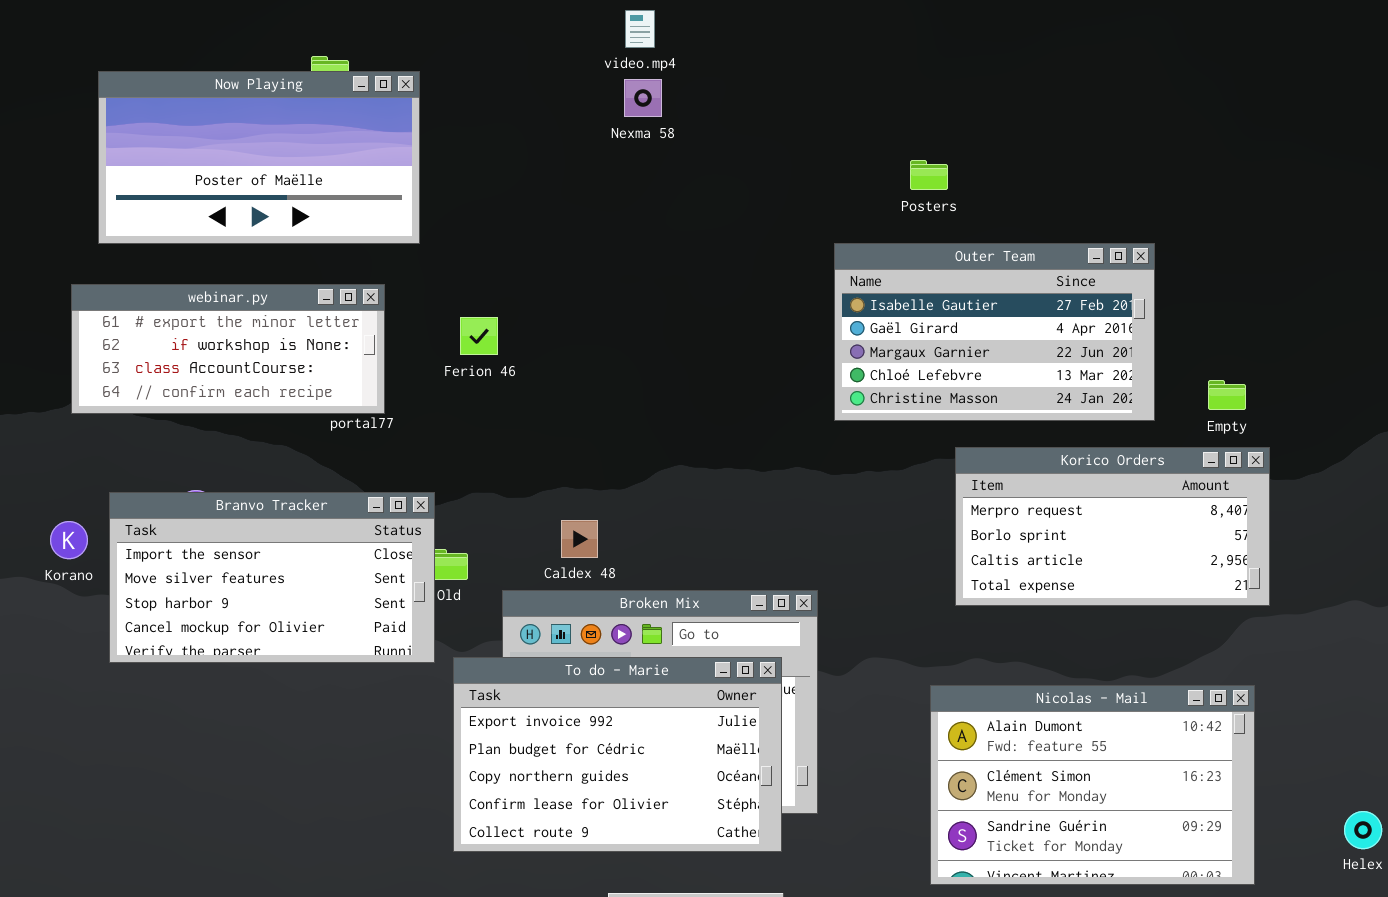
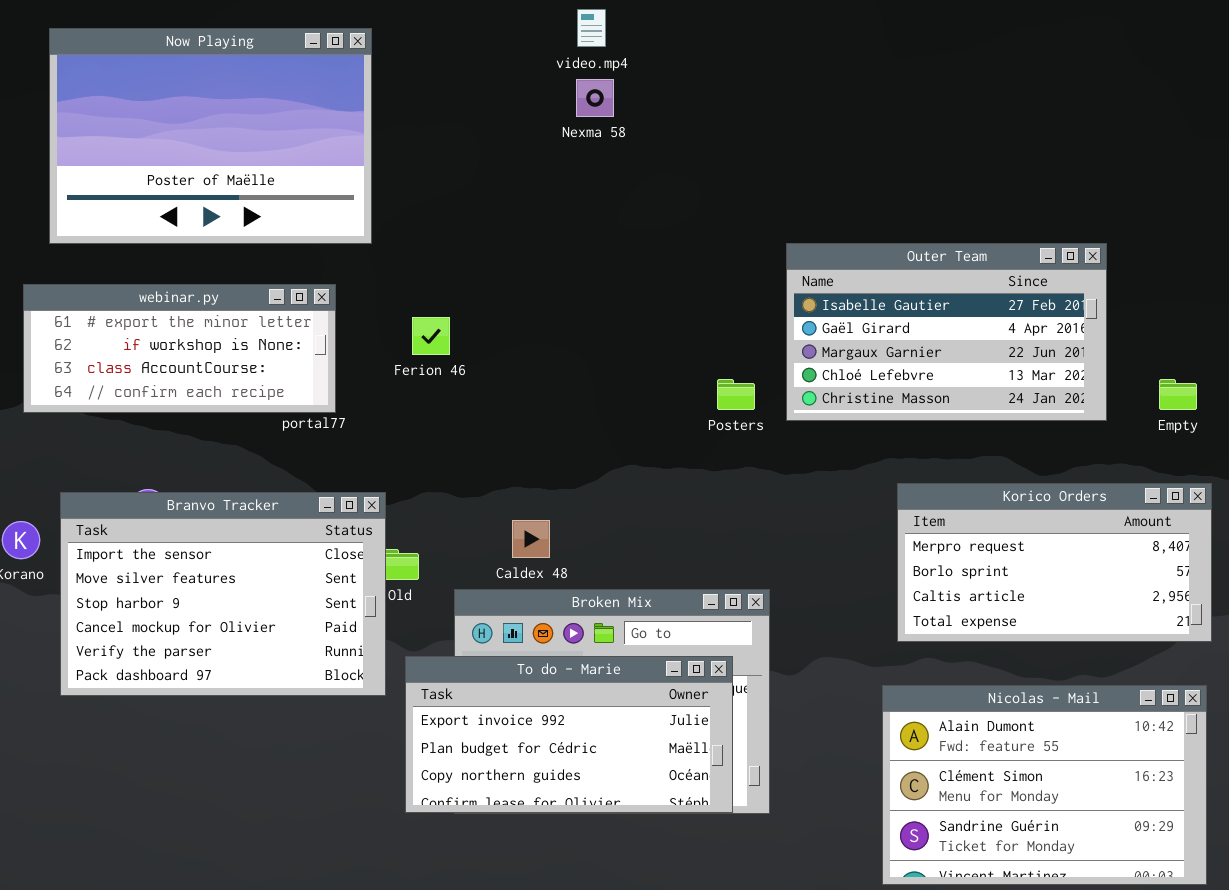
Now Playing: [98,71,420,244] -> [49,28,372,244], resized
Posters: [910,160,948,190] -> [717,379,755,410], moved
Korico Orders: [955,447,1270,606] -> [897,483,1212,642], moved
Branvo Tracker: [109,492,435,663] -> [60,492,386,696], resized
To do - Marie: [453,657,782,852] -> [405,656,733,813], resized

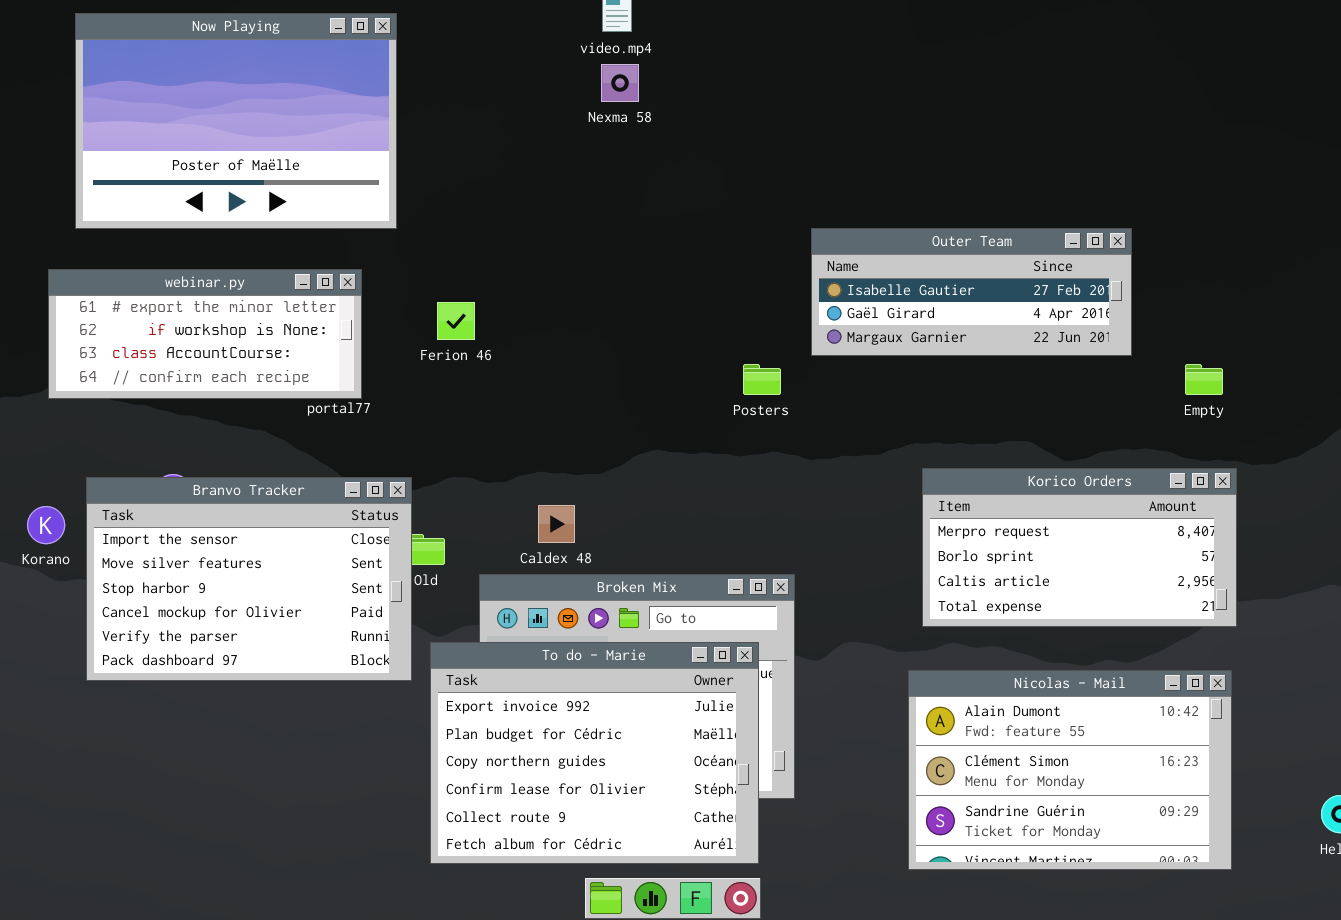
Outer Team: [786,243,1107,421] -> [811,228,1132,356], resized
To do - Marie: [405,656,733,813] -> [430,642,759,864], resized

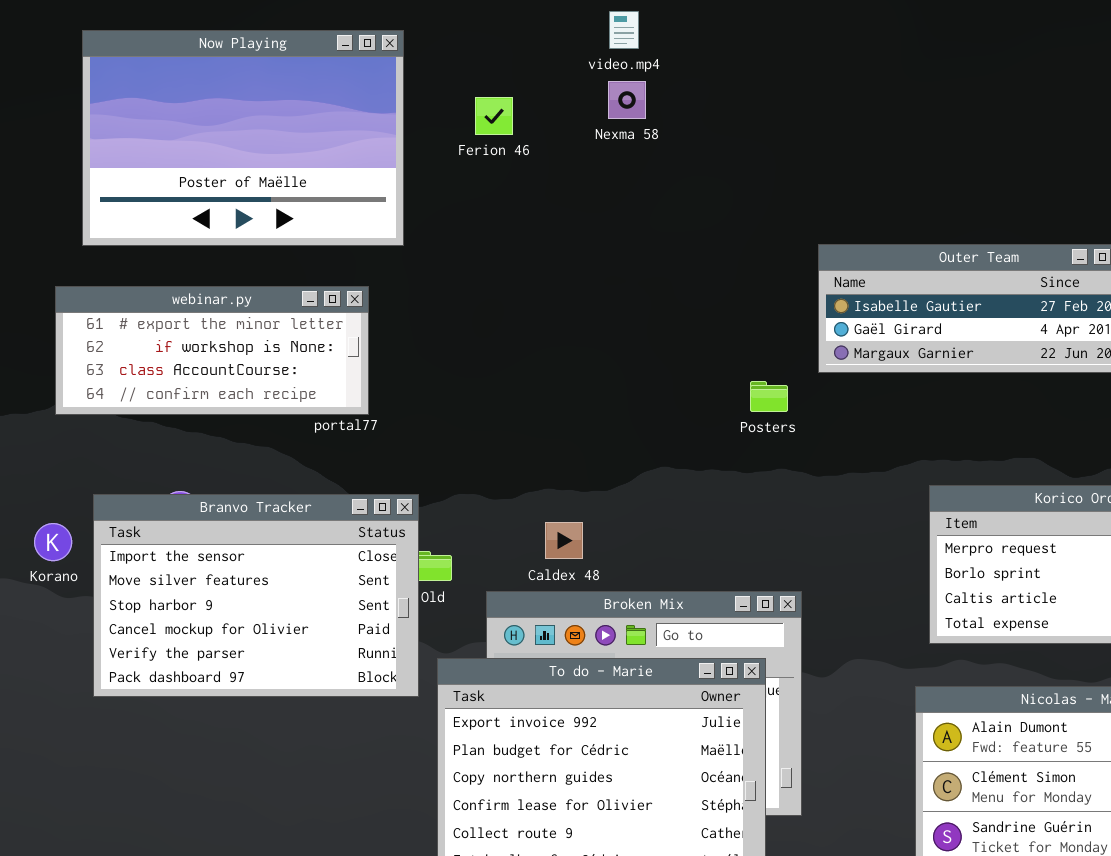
Ferion 46: [437,302,475,340] -> [475,97,513,135], moved

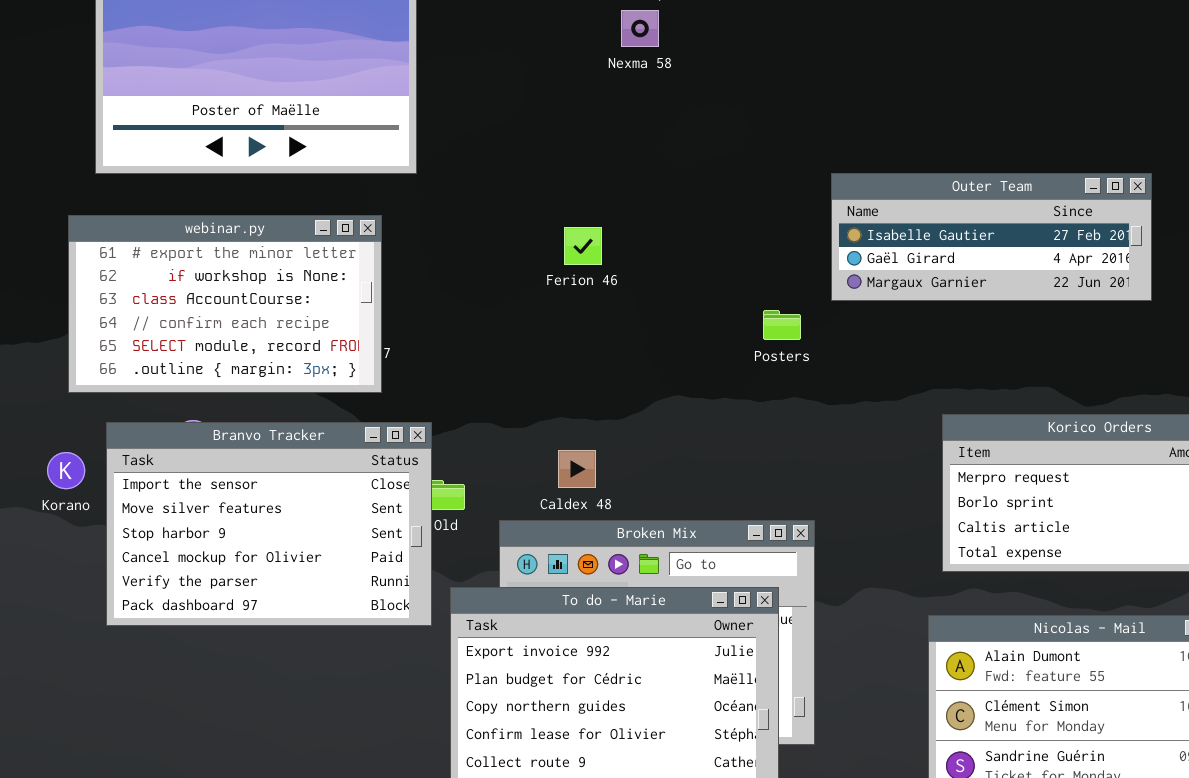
Ferion 46: [475,97,513,135] -> [564,227,602,265], moved
webinar.py: [55,286,369,415] -> [68,215,382,393], resized

